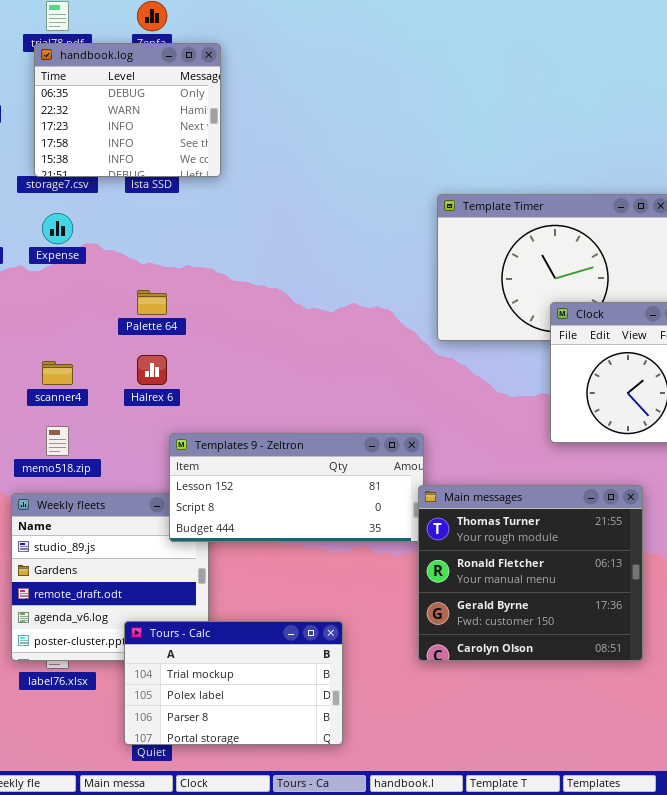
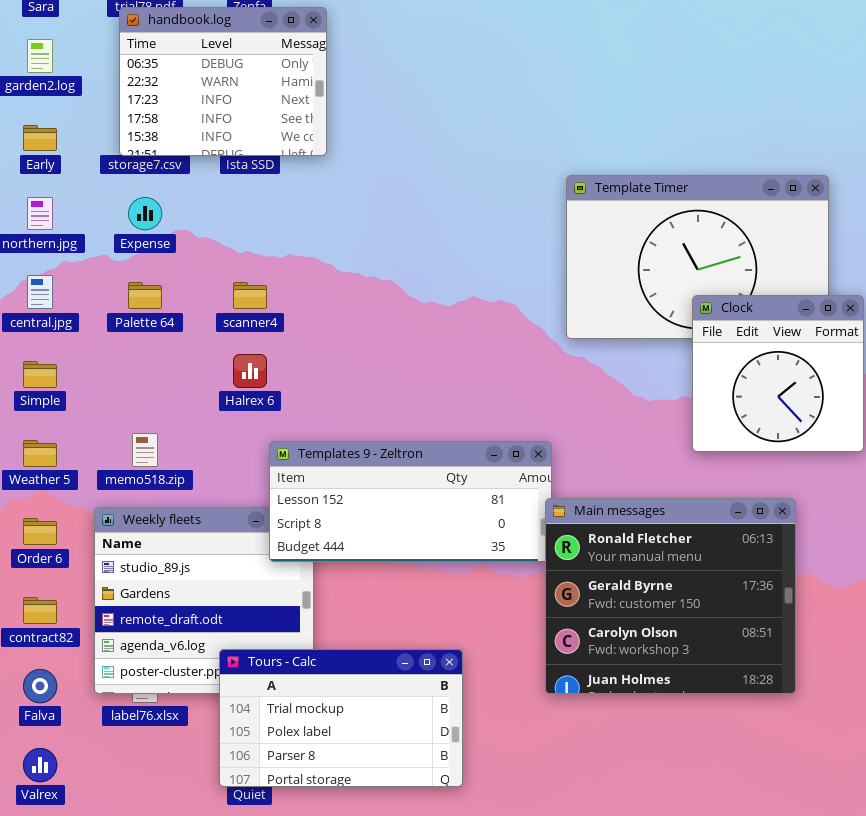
Palette 64: [137,290,167,315] -> [128,282,162,309], moved
scanner4: [42,361,73,385] -> [233,282,267,309], moved
Main messages: [418,485,643,661] -> [545,498,796,694], scrolled down 1 row

